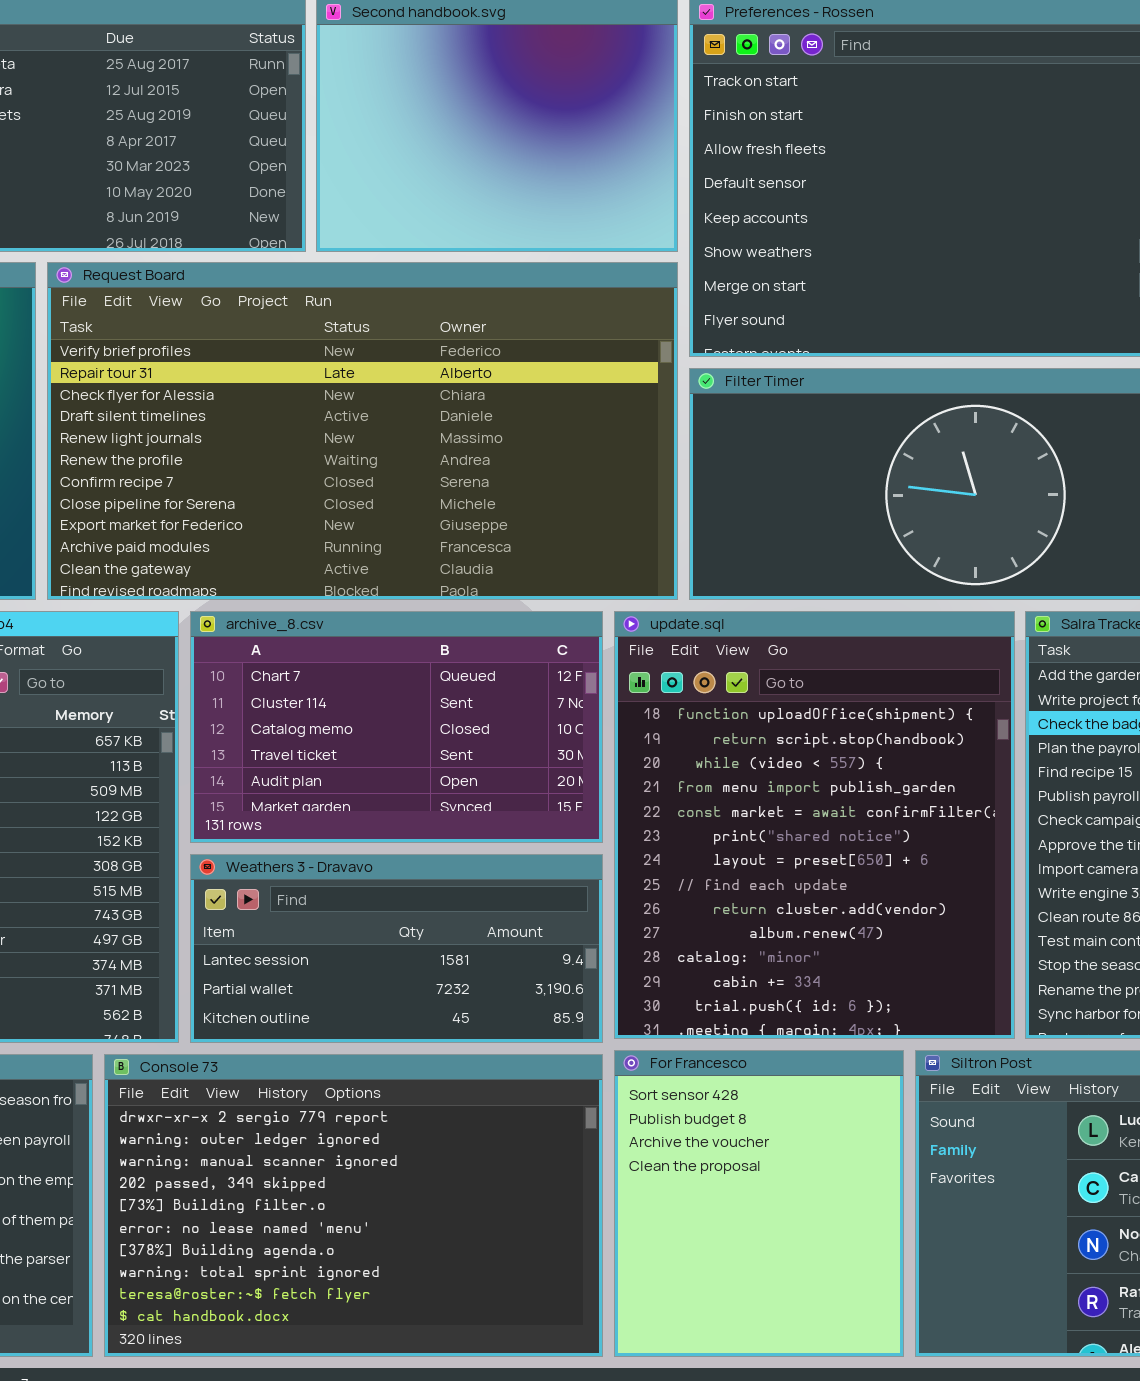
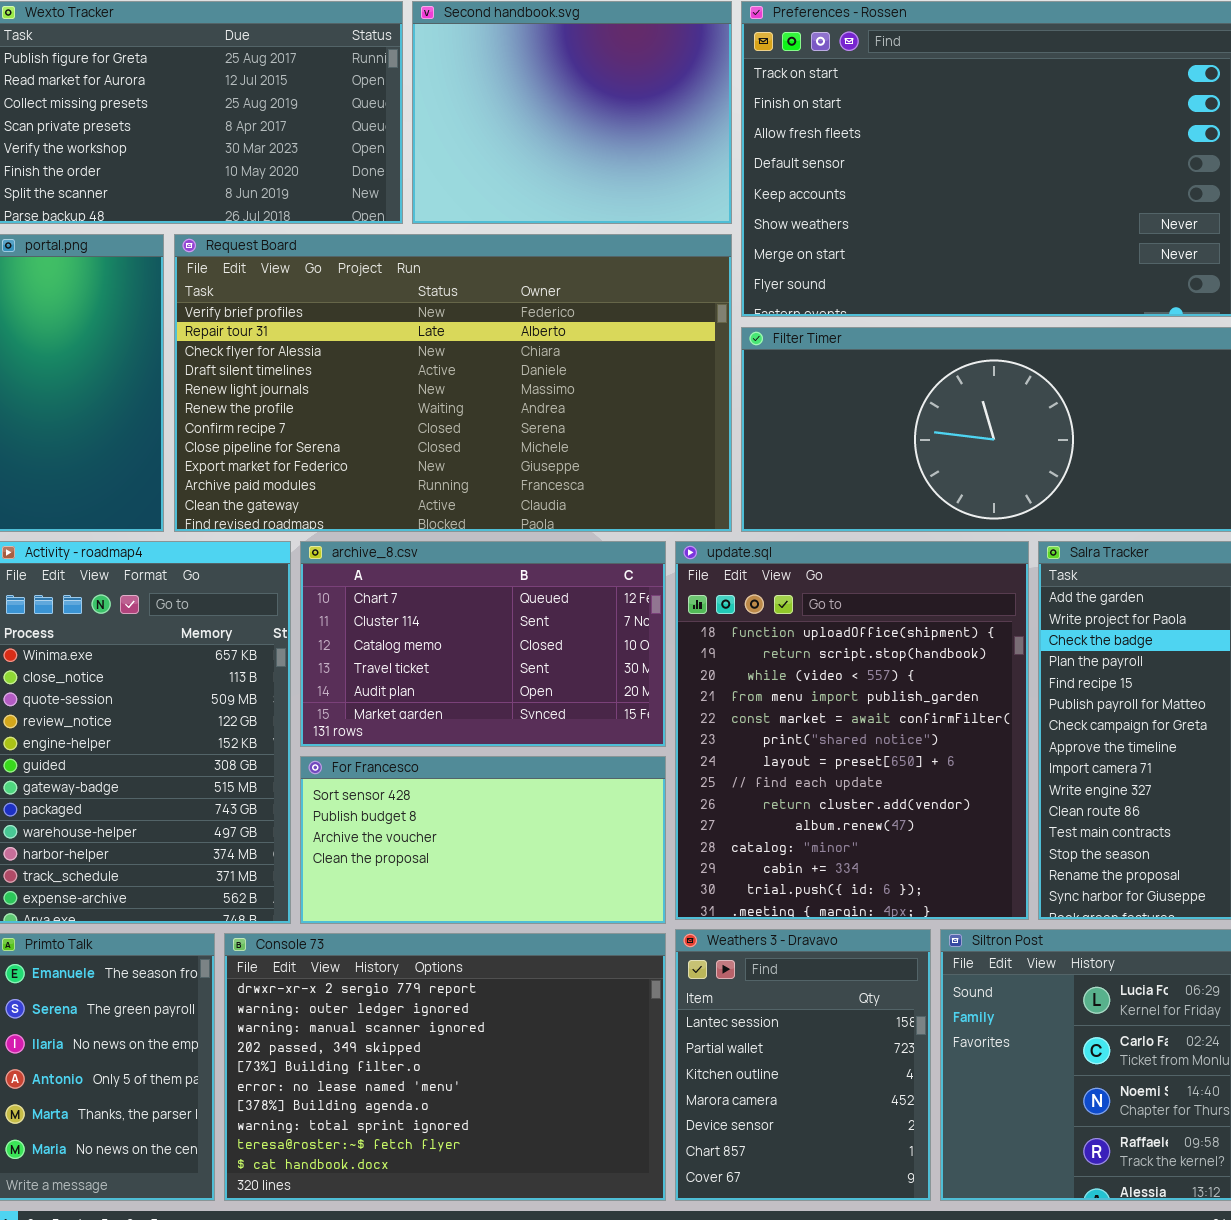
Weathers 3 - Dravavo: [190,854,603,1043] -> [675,929,931,1201], moved, resized
For Francesco: [614,1050,904,1357] -> [300,756,666,924], moved, resized

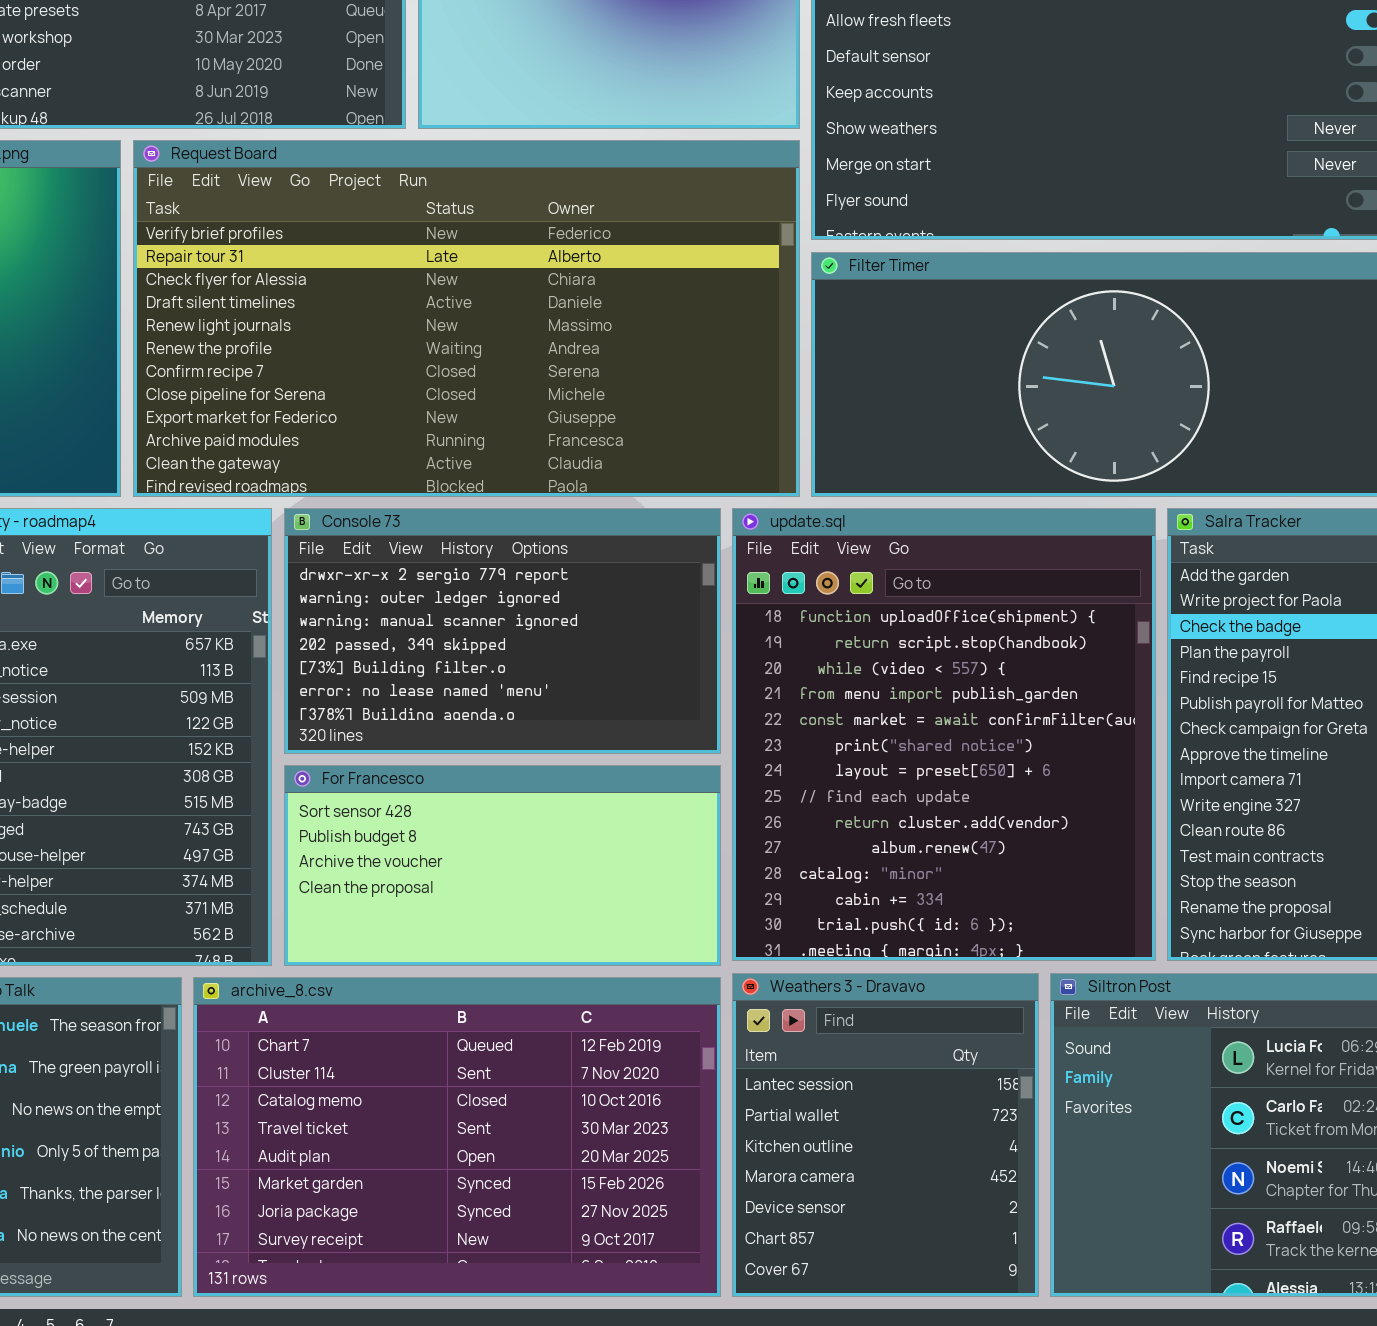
archive_8.csv: [300,541,666,747] -> [193,977,721,1297], moved, resized
Console 73: [224,933,666,1201] -> [284,508,721,754], moved, resized

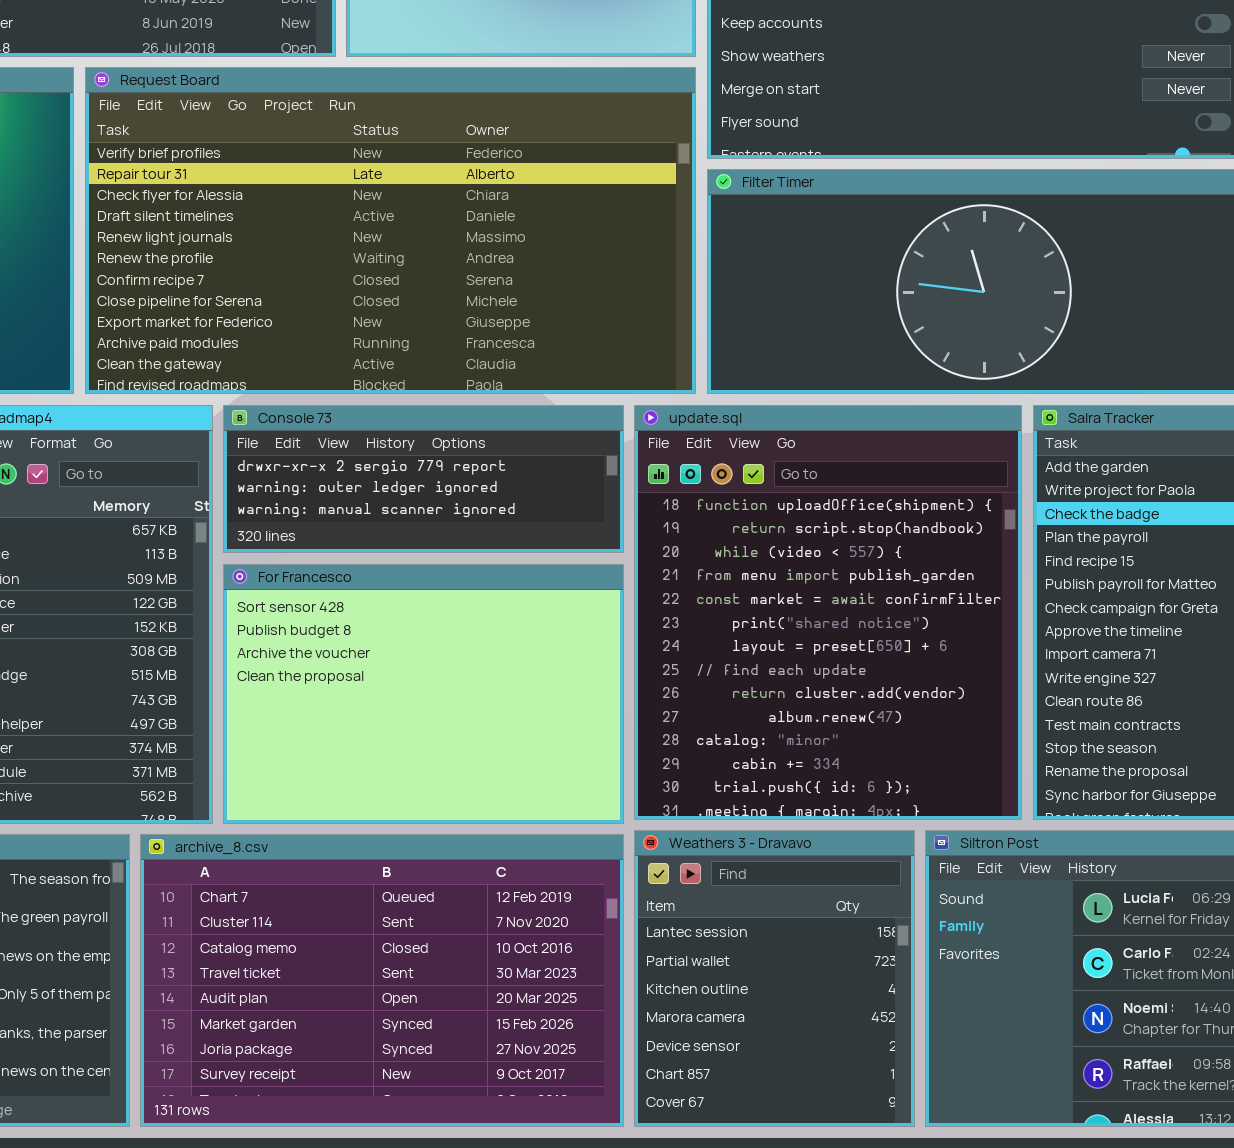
Console 73: [284,508,721,754] -> [223,405,624,553], resized
For Francesco: [284,765,721,966] -> [223,564,624,824], resized

